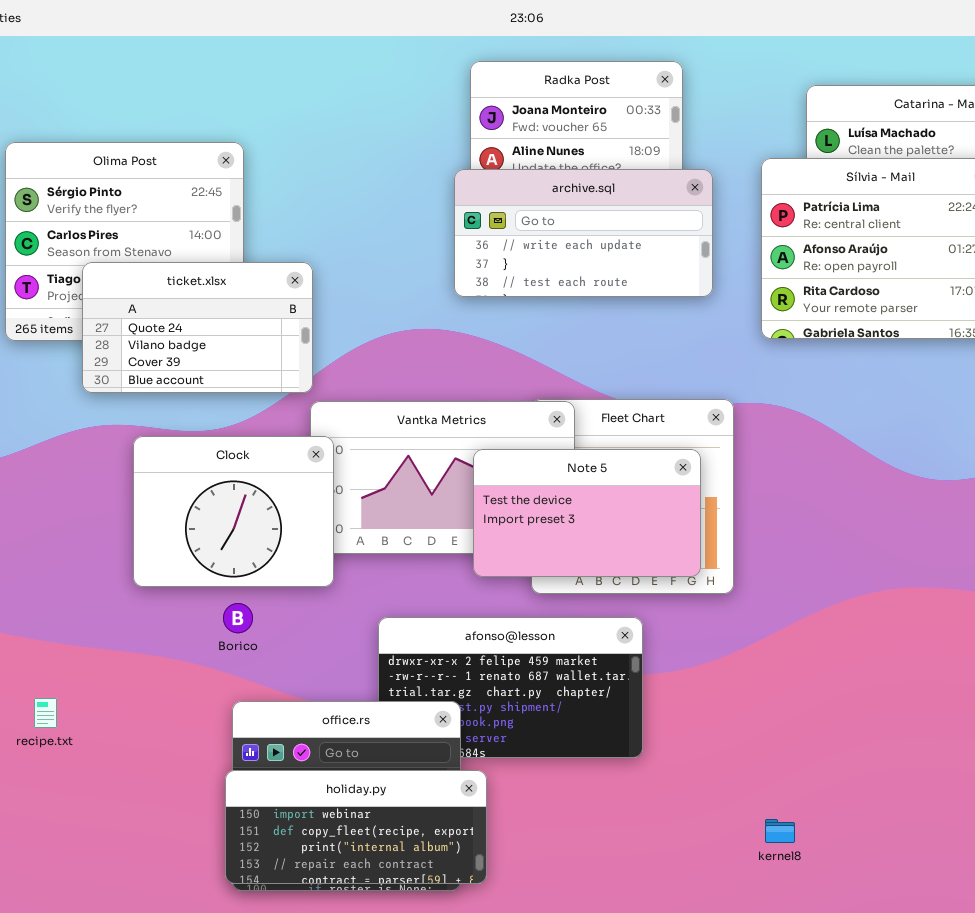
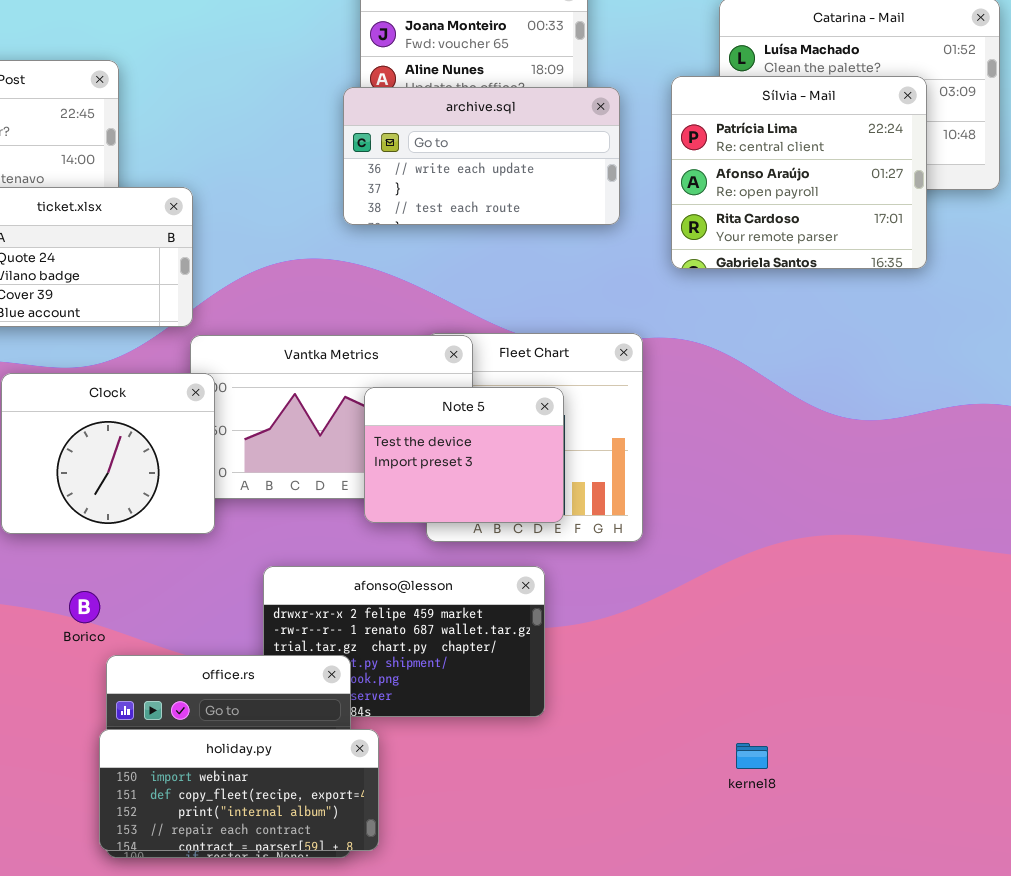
Note 5: [473,449,701,577] -> [364,387,564,523], resized
Borico: [223,603,253,633] -> [69,591,100,623], moved
kernel8: [765,819,795,843] -> [736,743,768,769], moved

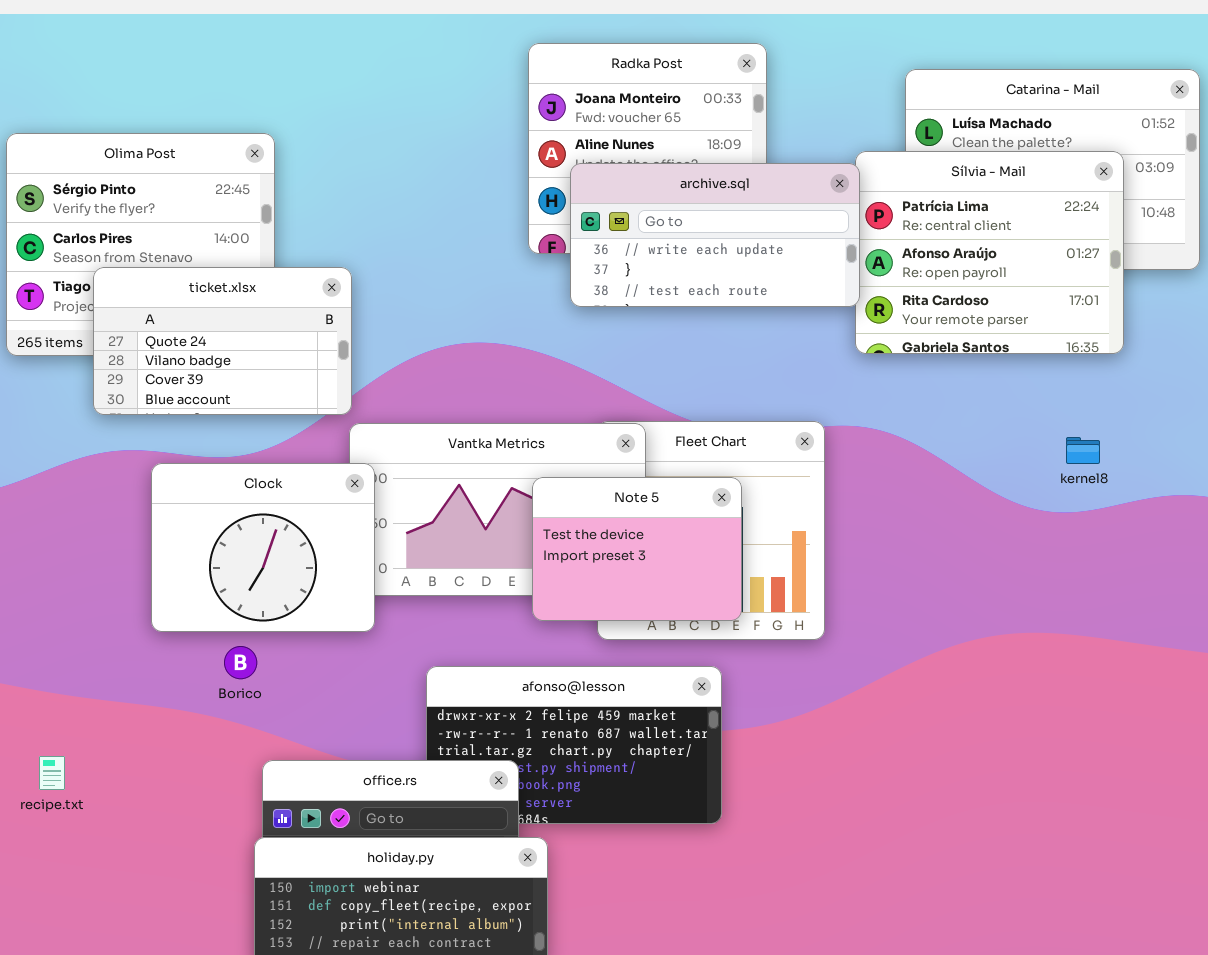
archive.sql: [343,87,620,225] -> [570,163,860,307], moved
Borico: [69,591,100,623] -> [224,646,257,679], moved
kernel8: [736,743,768,769] -> [1066,437,1100,464], moved

